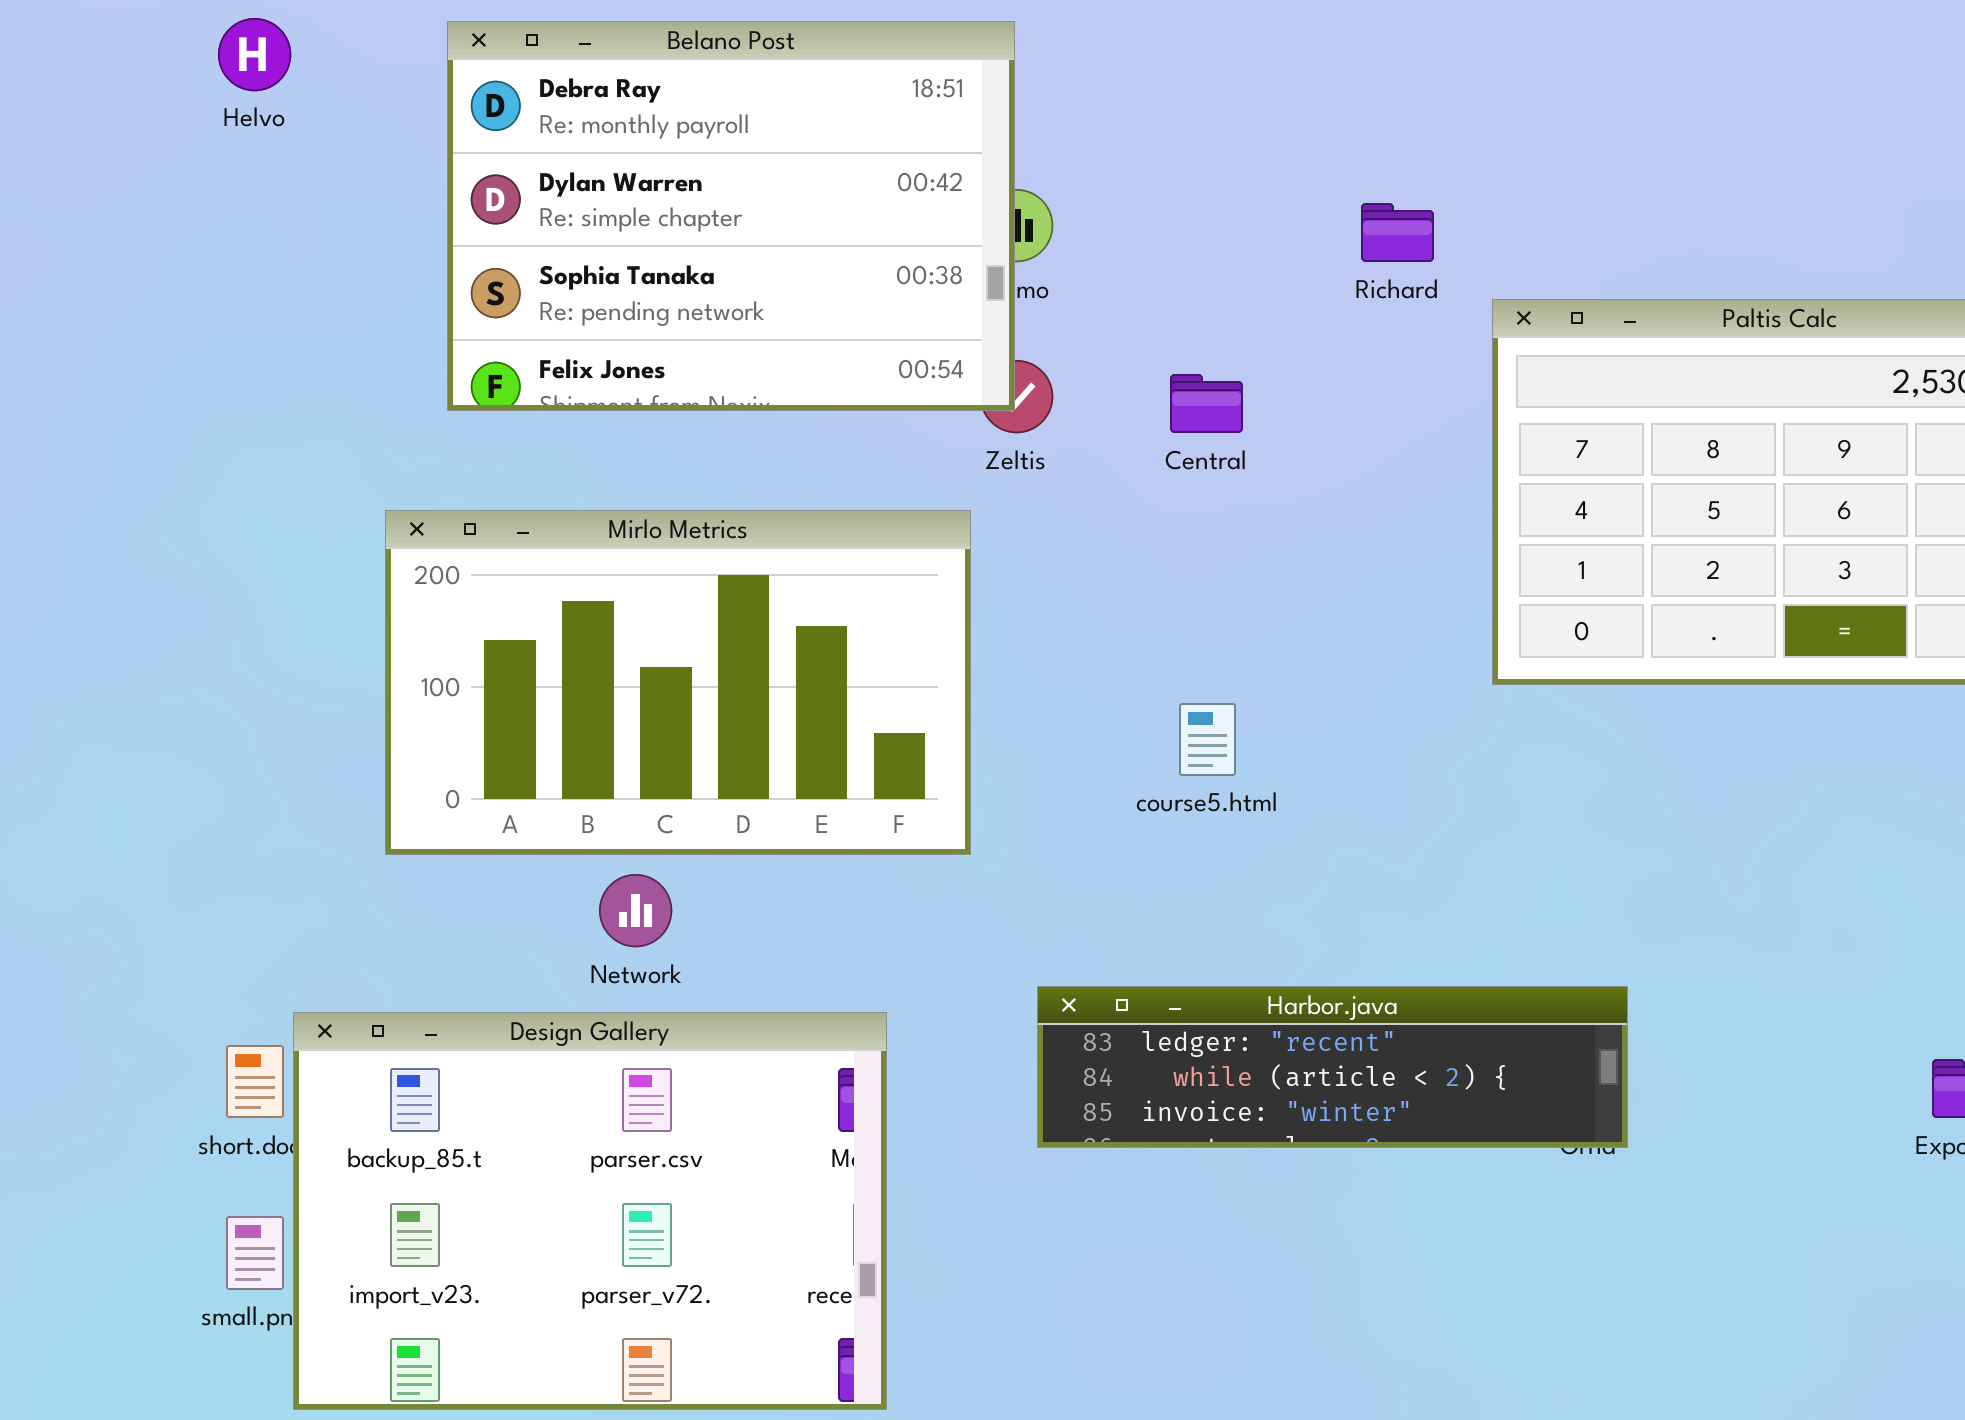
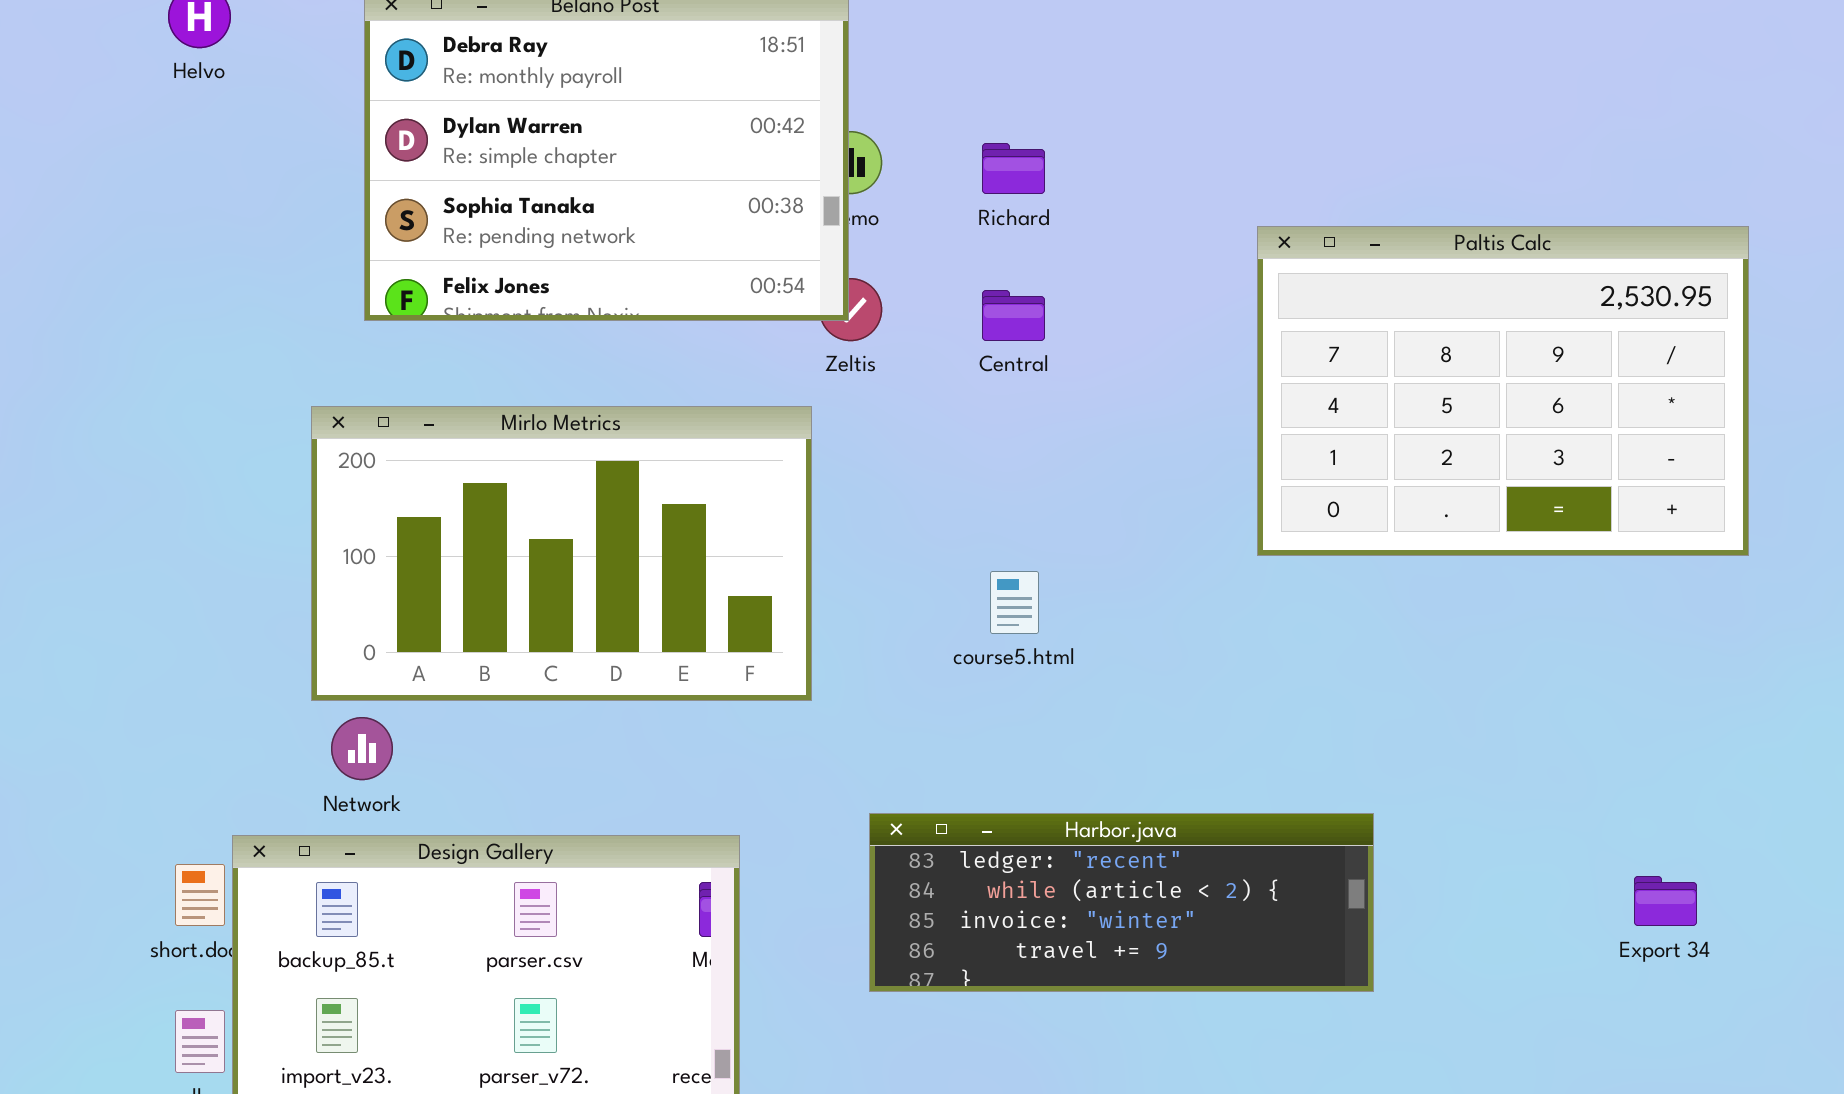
Richard: [1361,203,1434,262] -> [982,143,1045,194], moved
Network: [599,874,672,947] -> [331,717,393,780], moved
Harbor.java: [1037,986,1628,1148] -> [869,813,1374,992], resized

